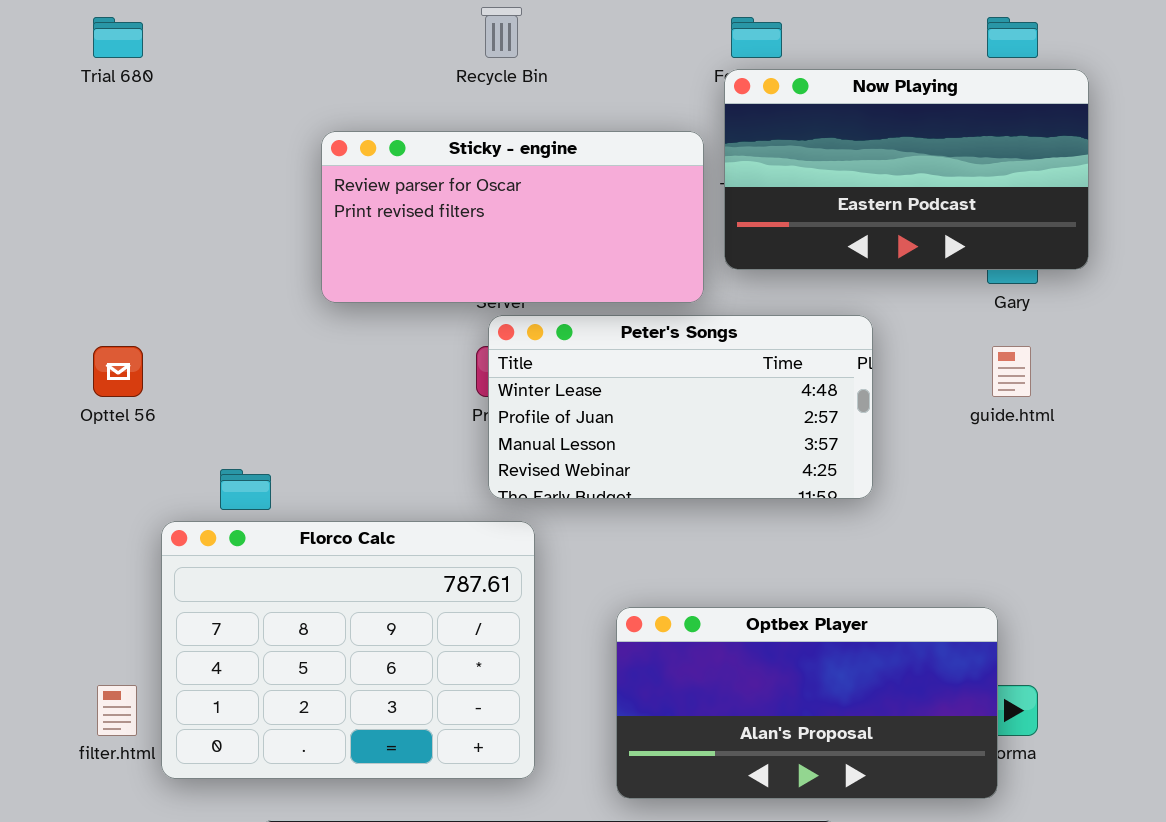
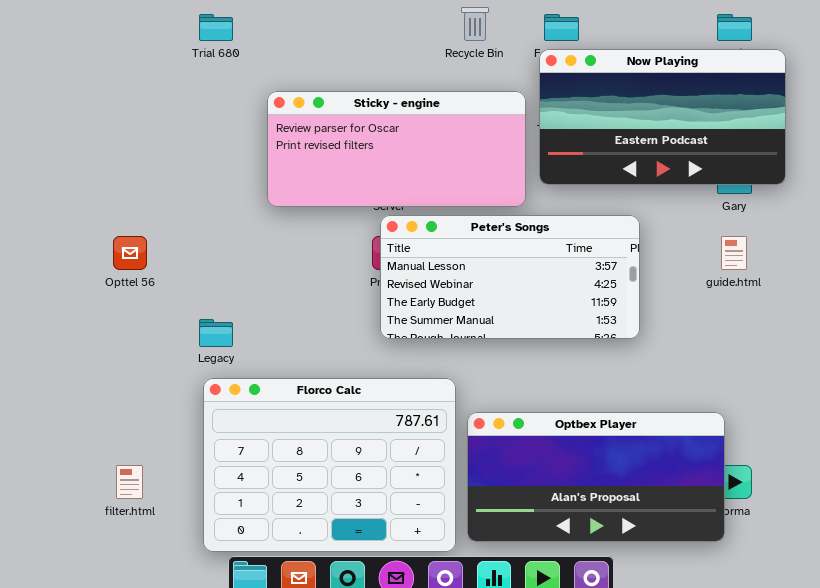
Recycle Bin: [481,7,522,58] -> [461,7,489,41], moved
Trial 680: [93,17,143,58] -> [199,14,233,41], moved
Peter's Songs: [488,315,873,499] -> [380,215,640,339], scrolled down 2 rows
Florco Calc: [161,521,535,779] -> [203,378,456,552], moved

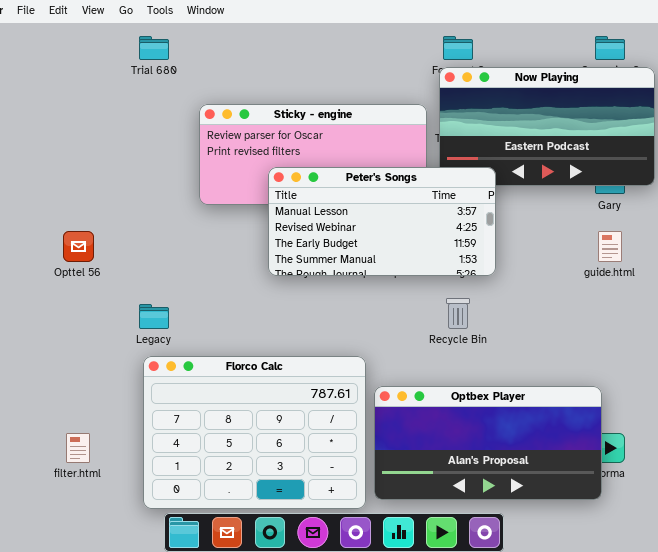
Recycle Bin: [461,7,489,41] -> [446,298,470,329], moved
Peter's Songs: [380,215,640,339] -> [268,167,496,276], moved

